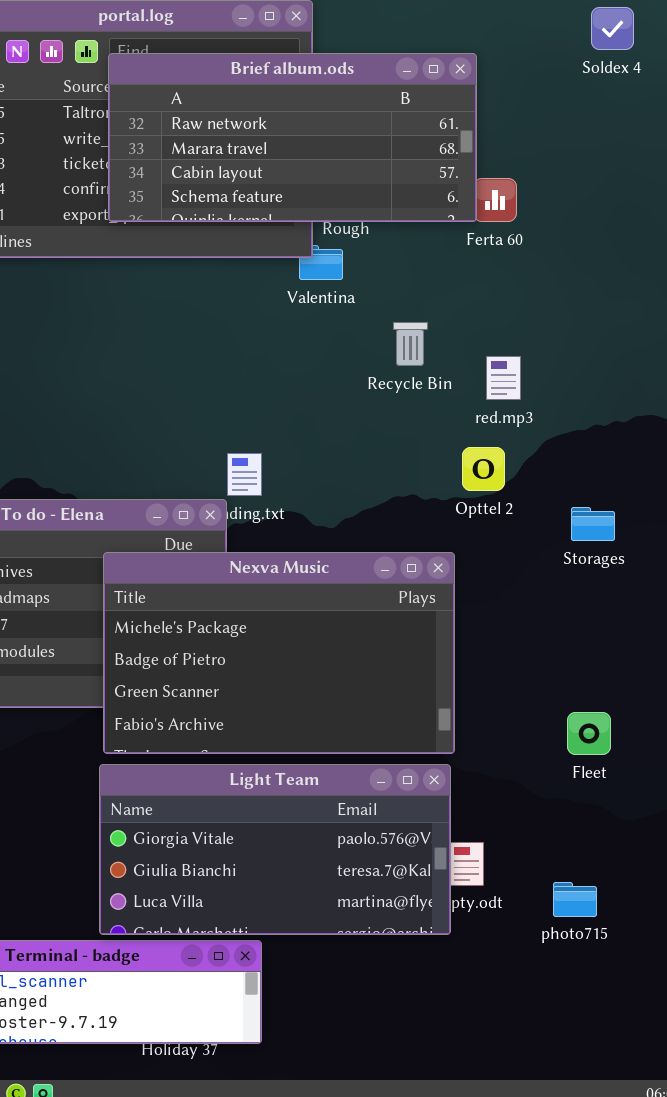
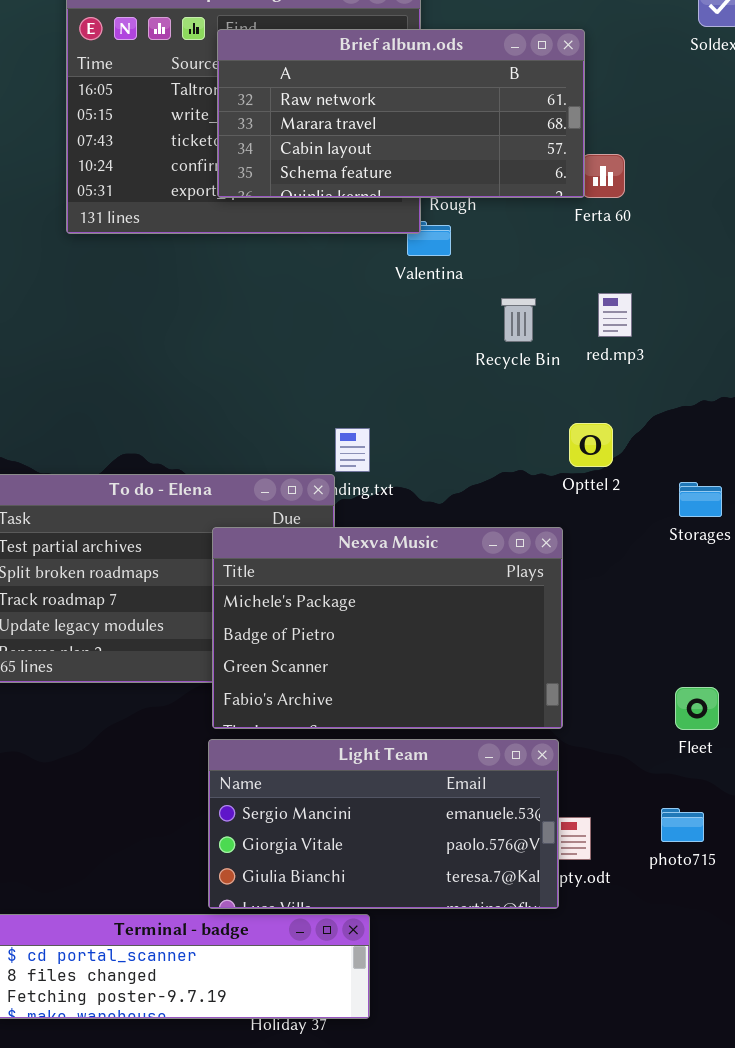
red.mp3: [486,356,521,400] -> [598,293,632,337], moved
Light Team: [99,764,451,935] -> [208,739,559,909], scrolled up 1 row
photo715: [553,882,597,917] -> [661,808,704,842], moved

